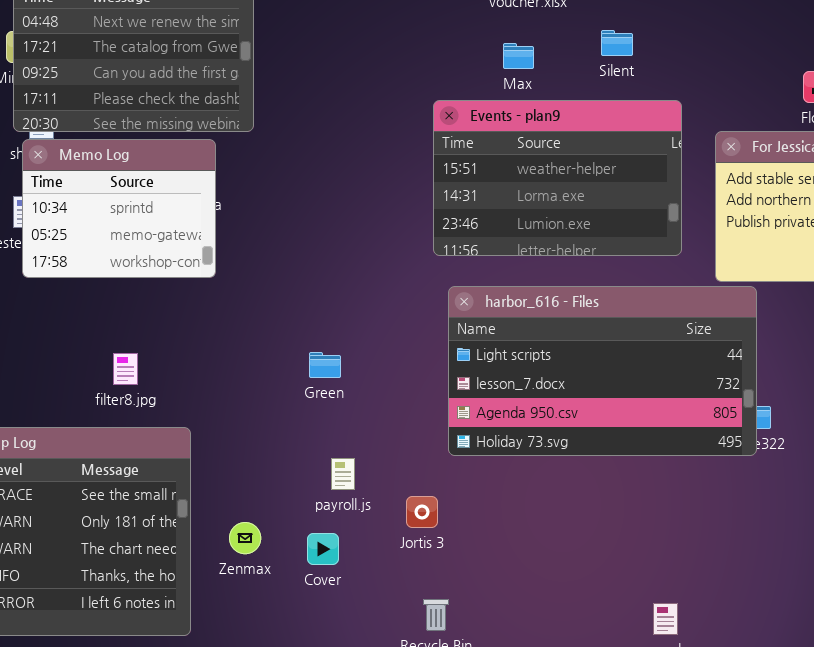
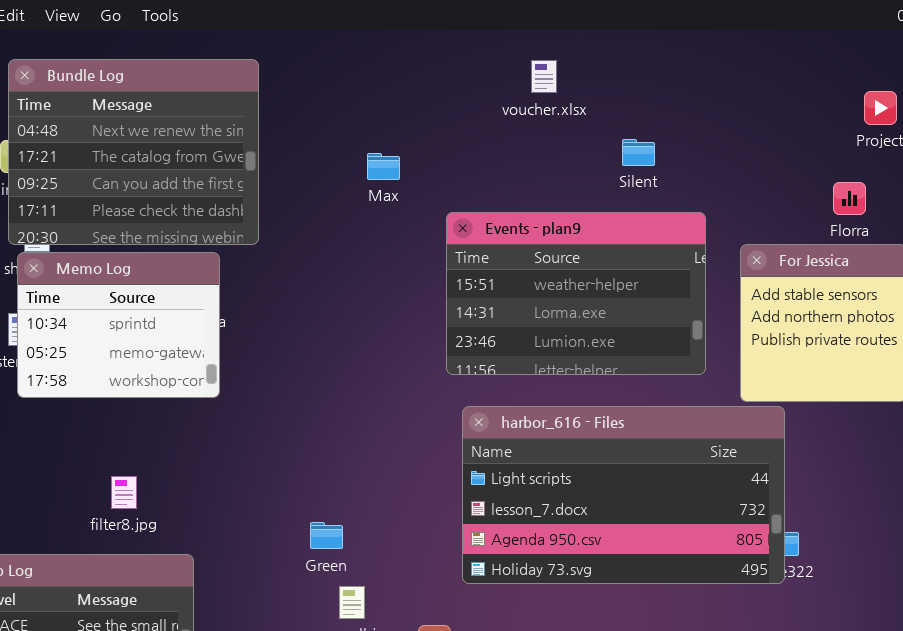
Max: [503,43,534,69] -> [367,153,400,180], moved
Green: [309,352,341,378] -> [310,522,343,549], moved

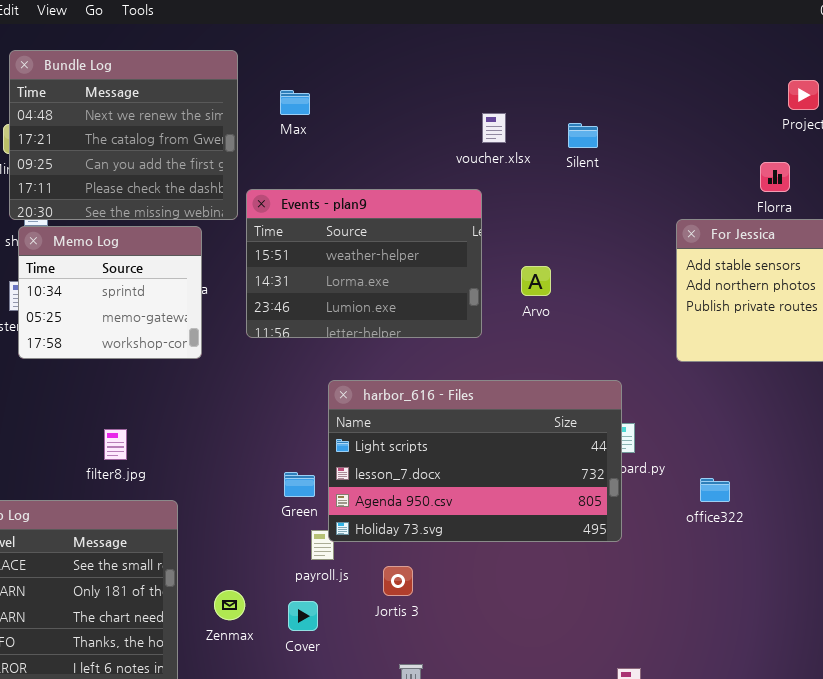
voucher.xlsx: [531,60,557,93] -> [482,113,506,143], moved
Max: [367,153,400,180] -> [280,90,310,115], moved
Events - plan9: [446,212,706,375] -> [246,189,482,338], moved
harbor_616 - Files: [462,406,785,584] -> [328,380,622,542], moved

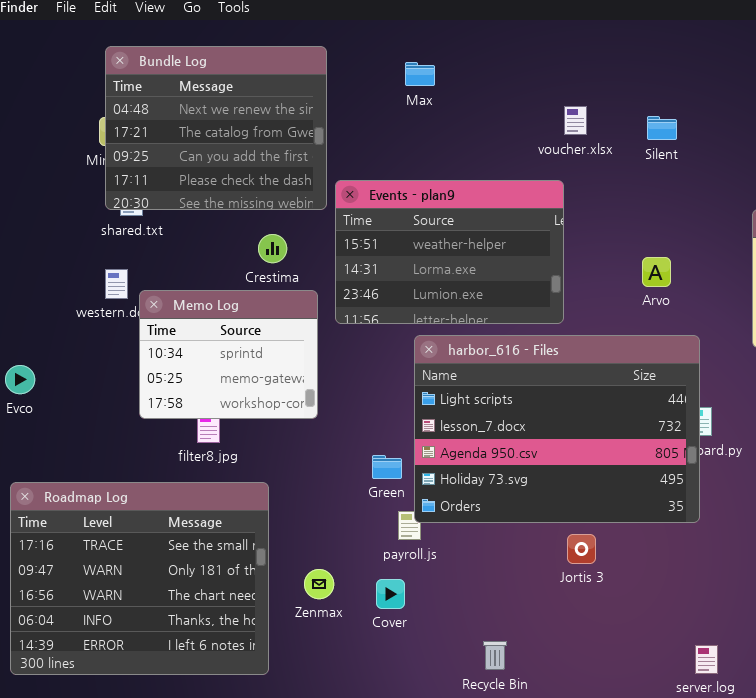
Max: [280,90,310,115] -> [405,62,435,86], moved
Memo Log: [18,226,202,359] -> [139,290,318,419], moved
Arvo: [521,266,551,296] -> [642,257,671,287], moved
harbor_616 - Files: [328,380,622,542] -> [414,335,700,523], resized
Jortis 3: [383,566,413,596] -> [567,534,596,564], moved

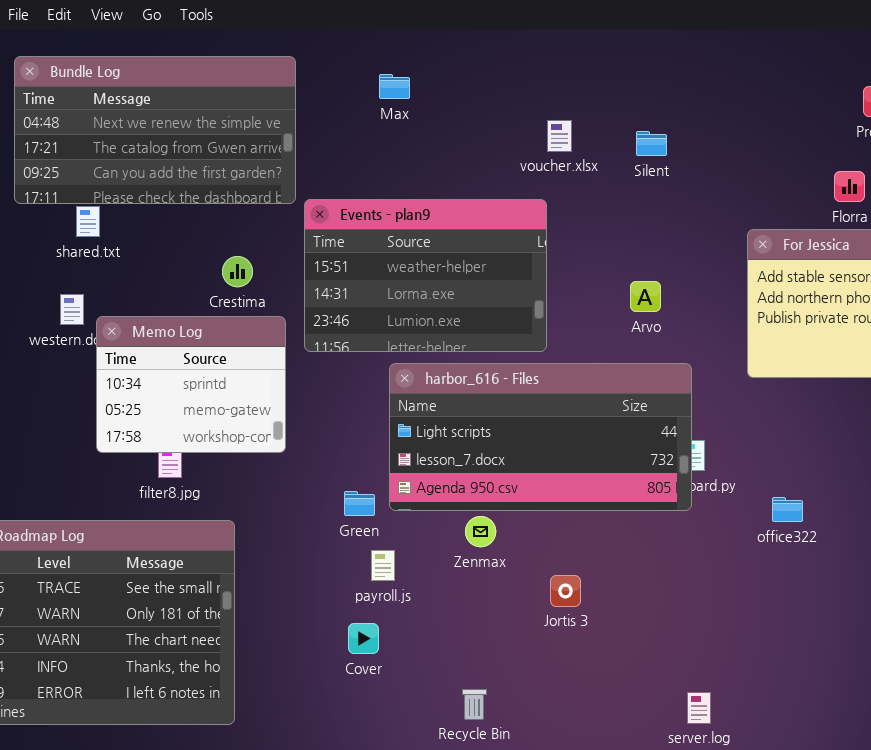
Bundle Log: [105,46,327,210] -> [14,56,296,204], resized
harbor_616 - Files: [414,335,700,523] -> [389,363,692,511], resized
Zenmax: [304,569,334,599] -> [465,516,496,547], moved

